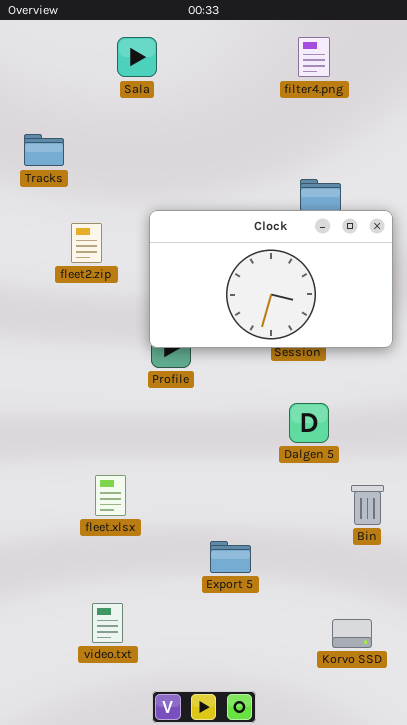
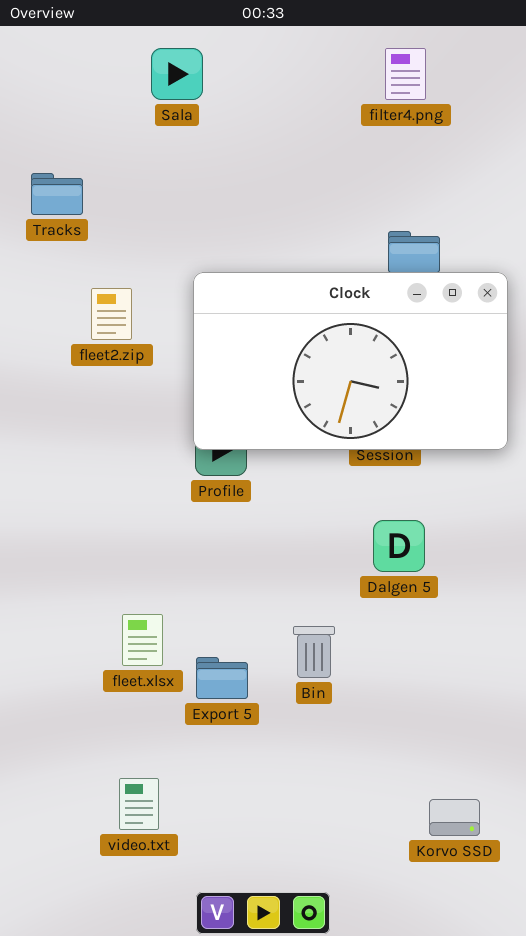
Bin: [351,485,384,525] -> [293,626,335,678], moved
Export 5: [210,541,251,573] -> [196,657,248,699], moved

